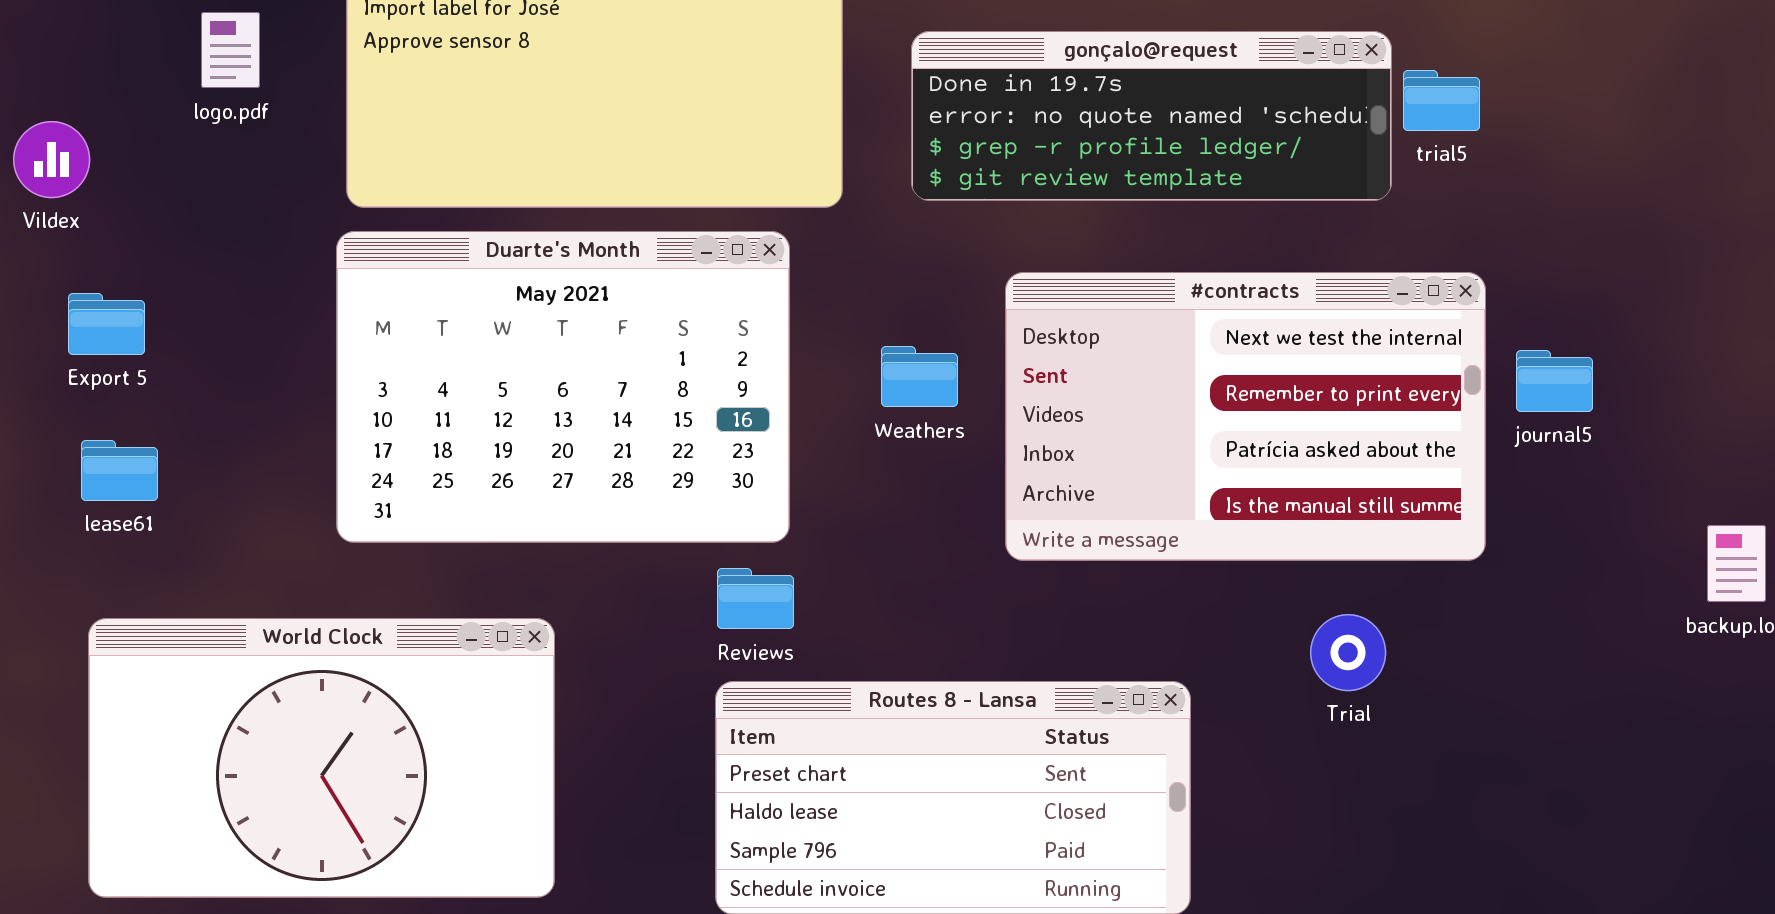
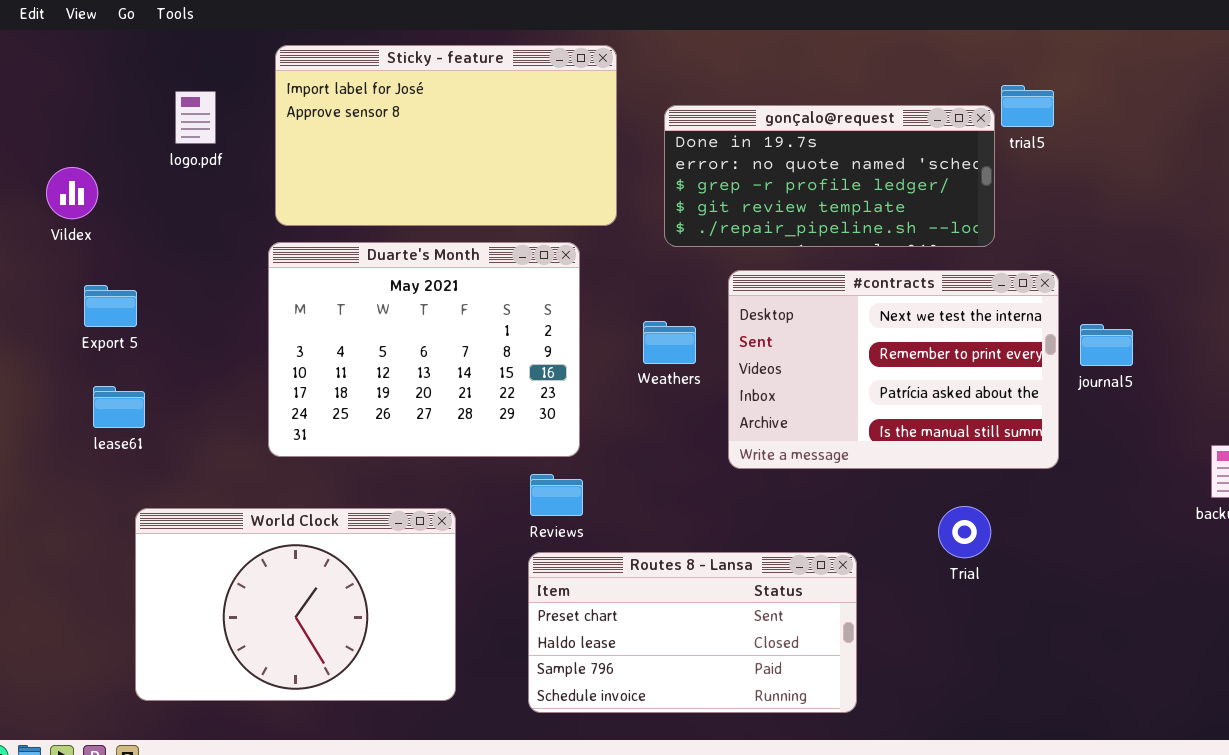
gonçalo@request: [911,31,1392,201] -> [664,105,995,247], resized
trial5: [1403,70,1480,131] -> [1001,85,1054,127], moved
World Clock: [88,618,555,898] -> [135,508,456,701], moved

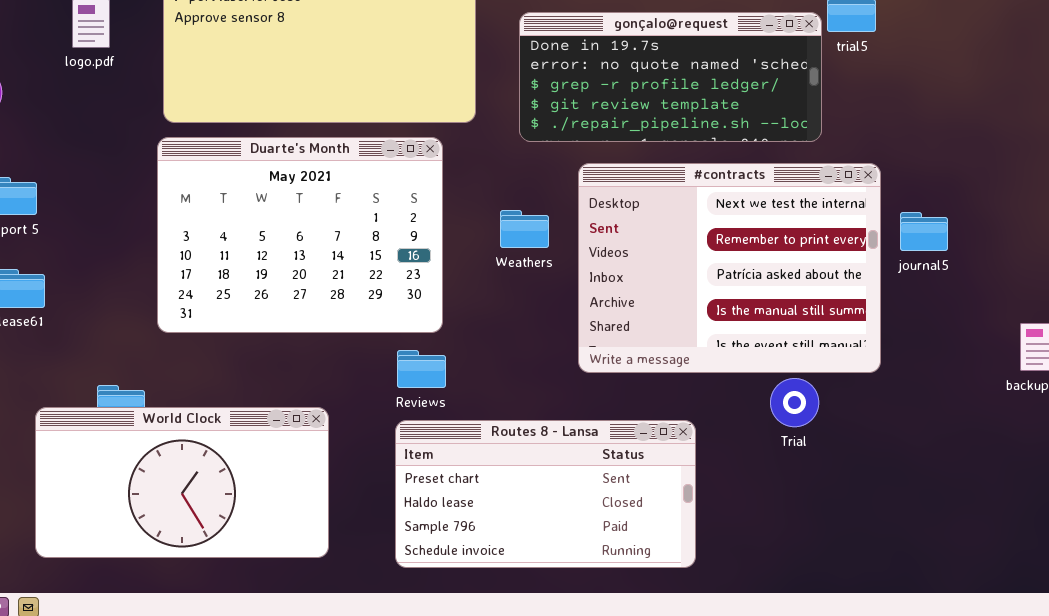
#contracts: [728,270,1059,469] -> [578,163,881,373], resized
World Clock: [135,508,456,701] -> [35,407,329,558], resized

